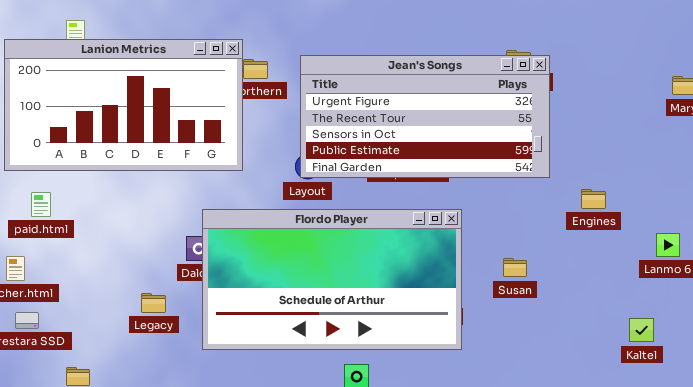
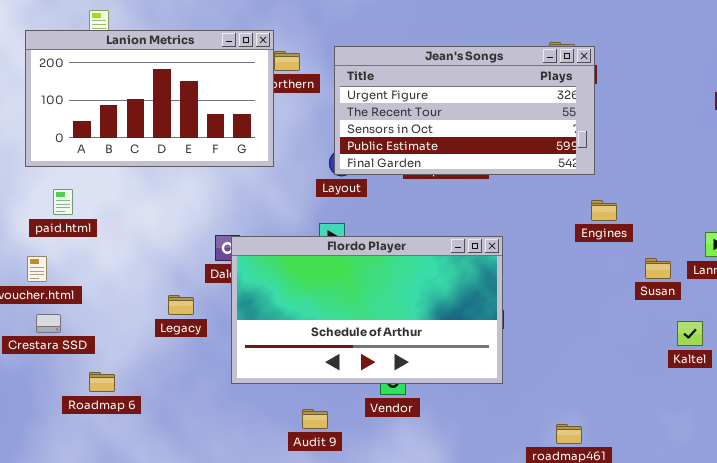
Engines: [581,189,606,209] -> [591,200,617,221], moved
Flordo Player: [202,209,462,350] -> [231,236,503,384], moved
Susan: [503,258,527,277] -> [645,258,671,279], moved

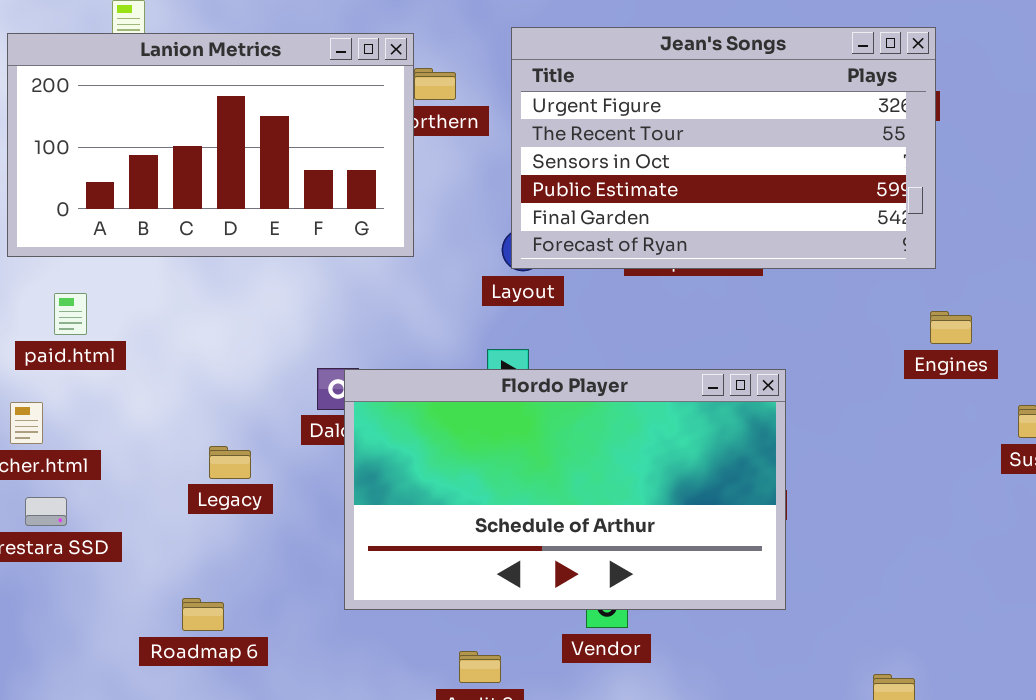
Jean's Songs: [334,46,595,175] -> [511,27,936,269], resized
Legacy: [168,295,194,315] -> [209,446,251,479], moved
Roadmap 6: [89,372,115,392] -> [182,598,224,631], moved

